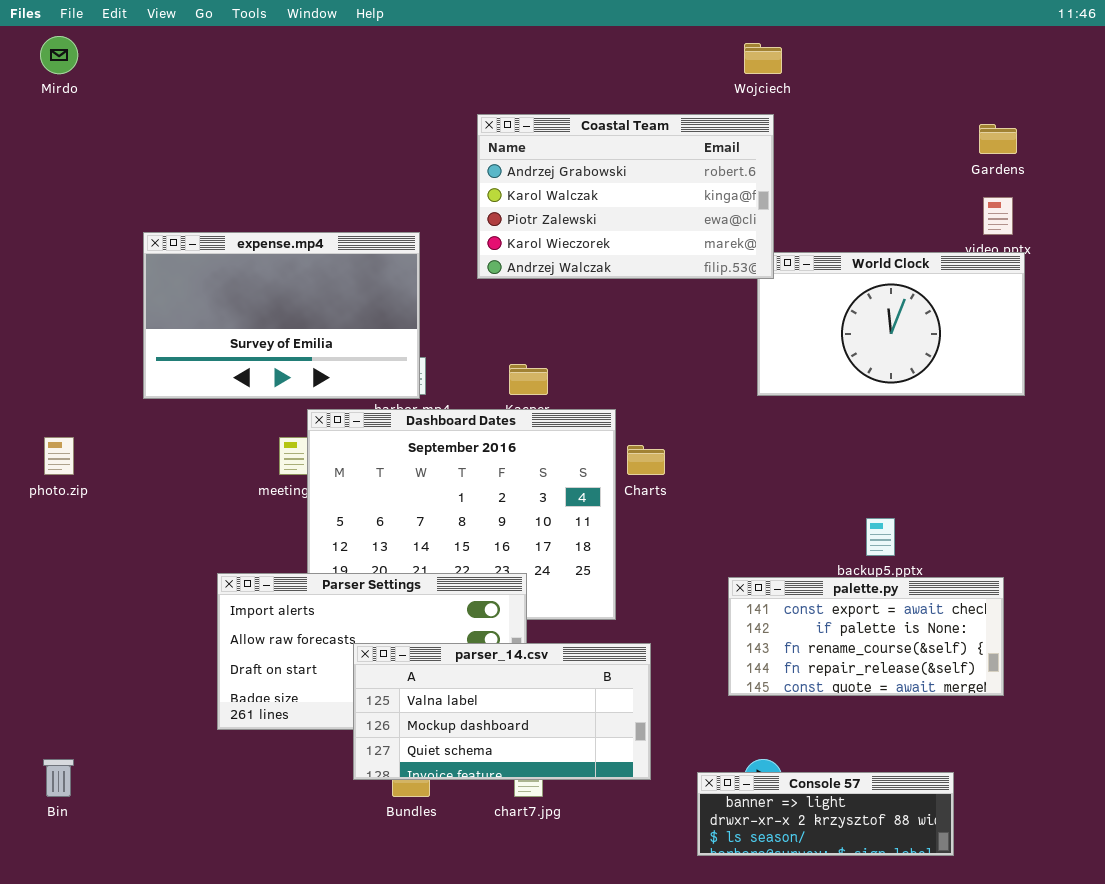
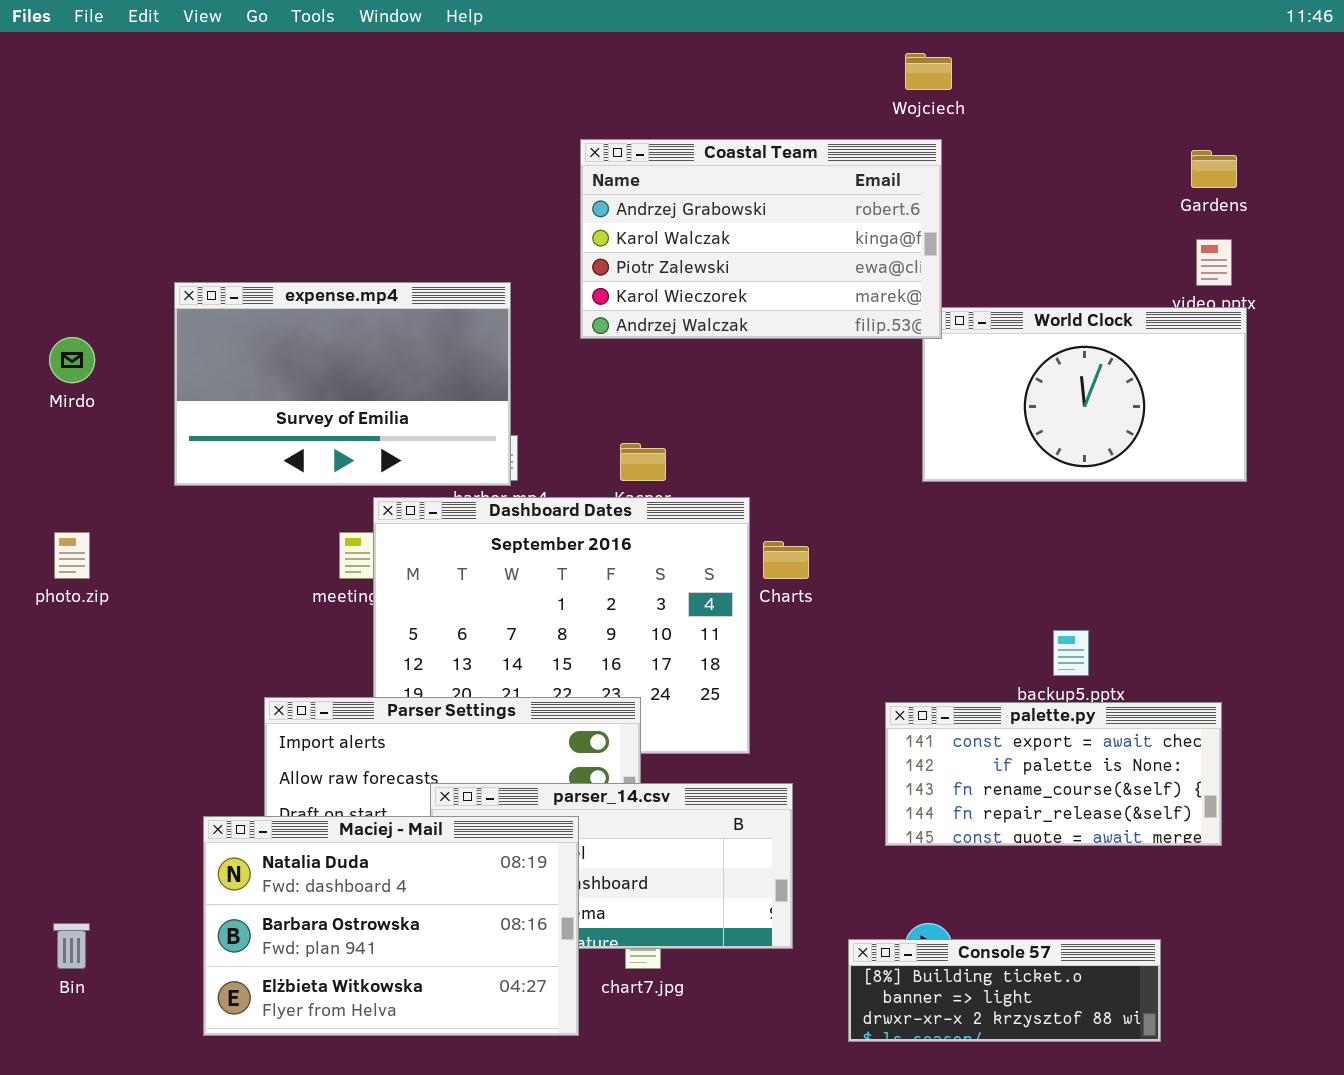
Mirdo: [40,36,78,74] -> [49,337,95,383], moved
Maciej - Mail: none -> [203,816,579,1036], opened
Console 57: [697,772,954,856] -> [848,939,1161,1042], scrolled up 1 row

